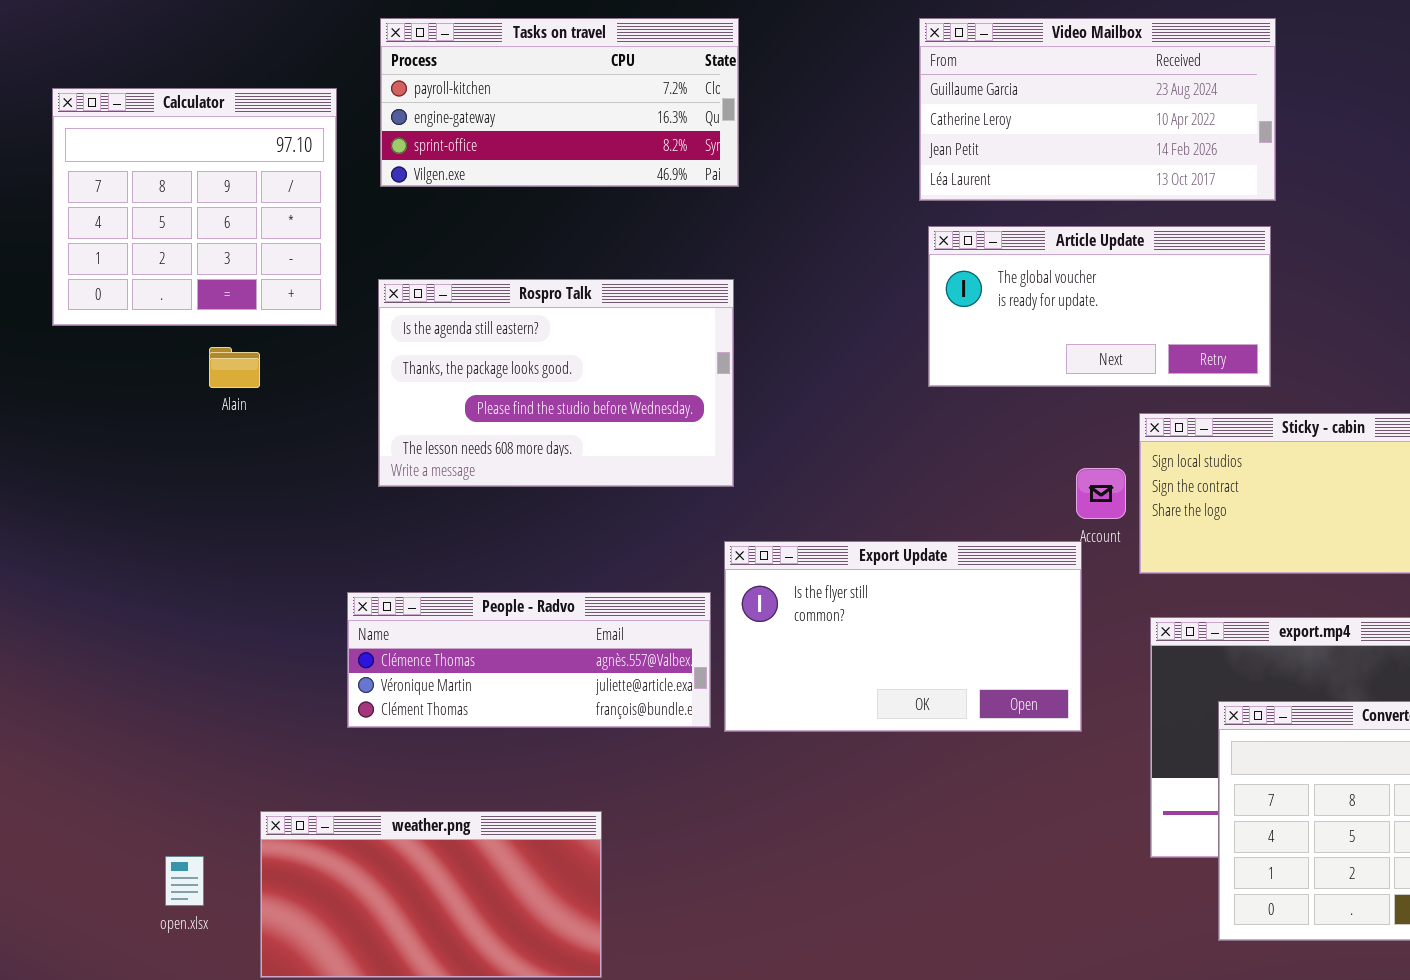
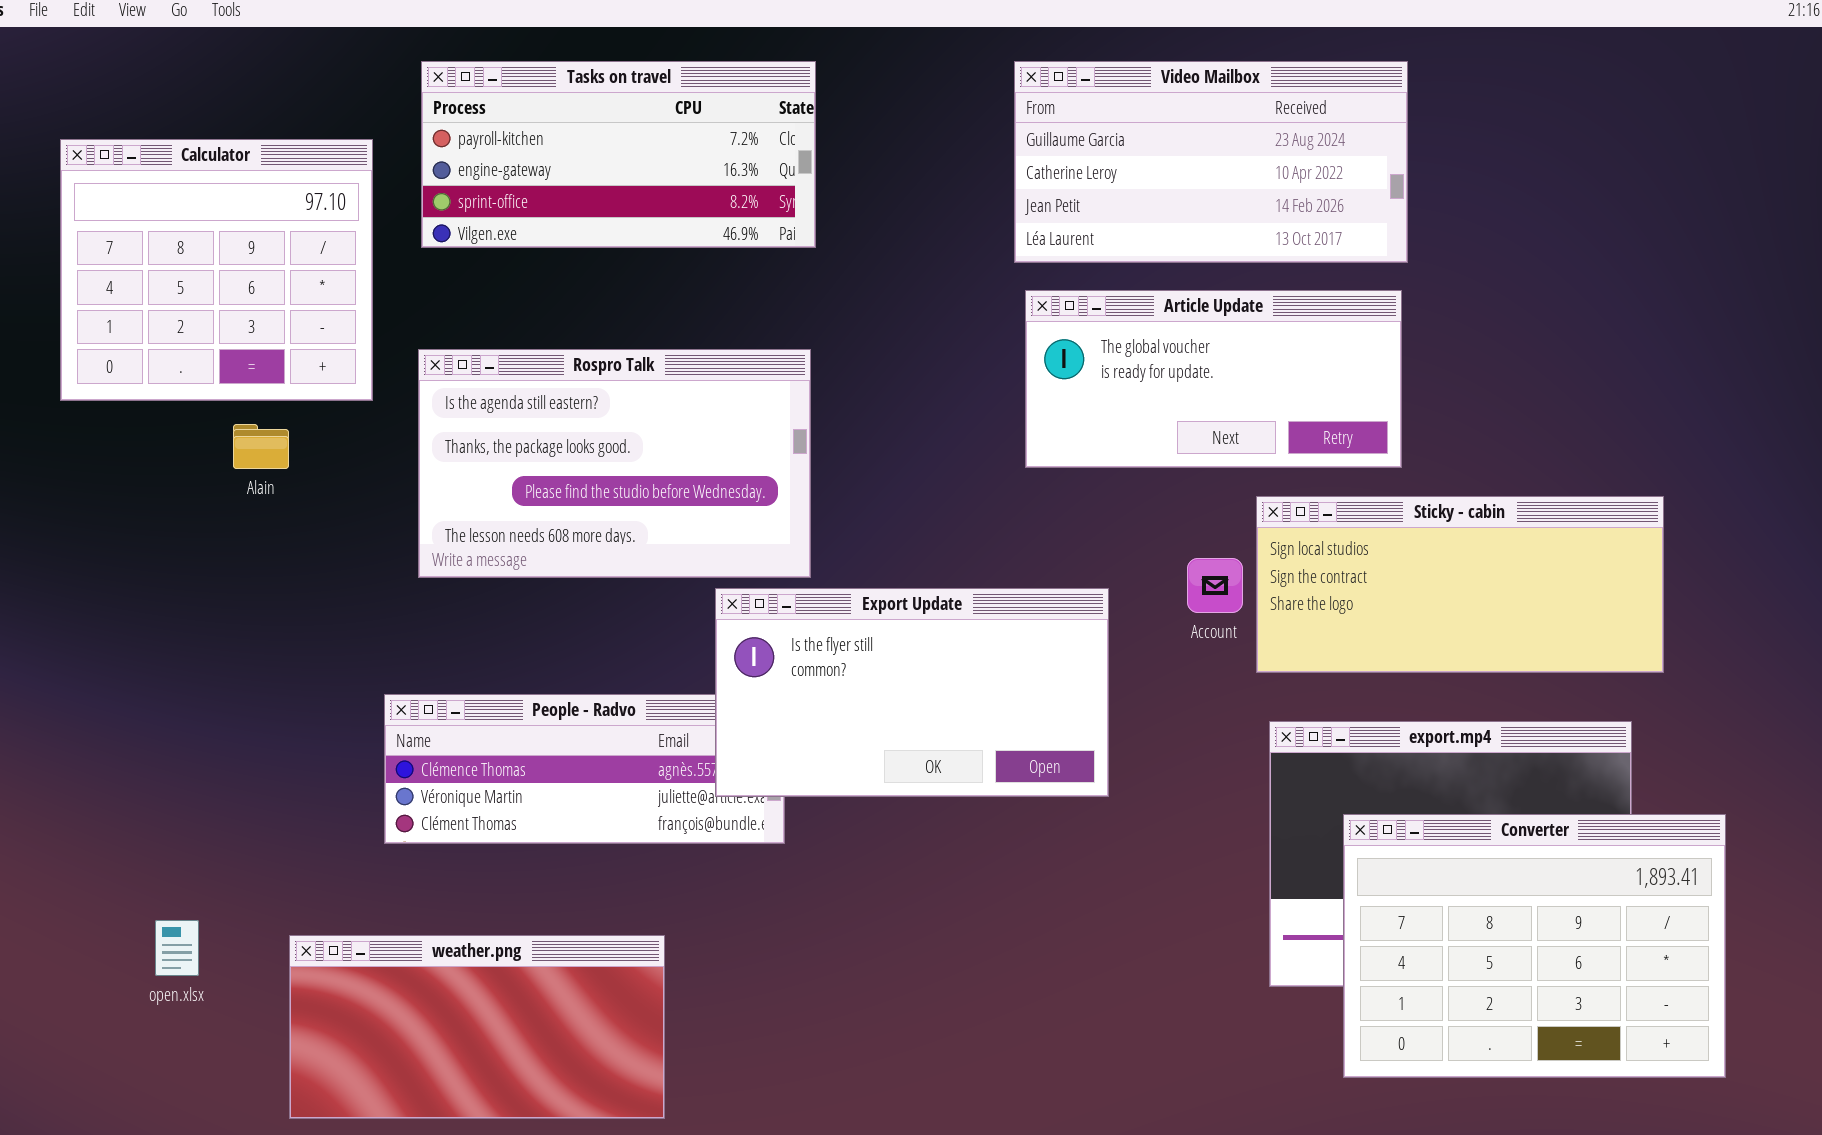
Export Update: [724,541,1082,732] -> [715,588,1109,797], moved
open.xlsx: [165,856,204,906] -> [155,920,199,976], moved

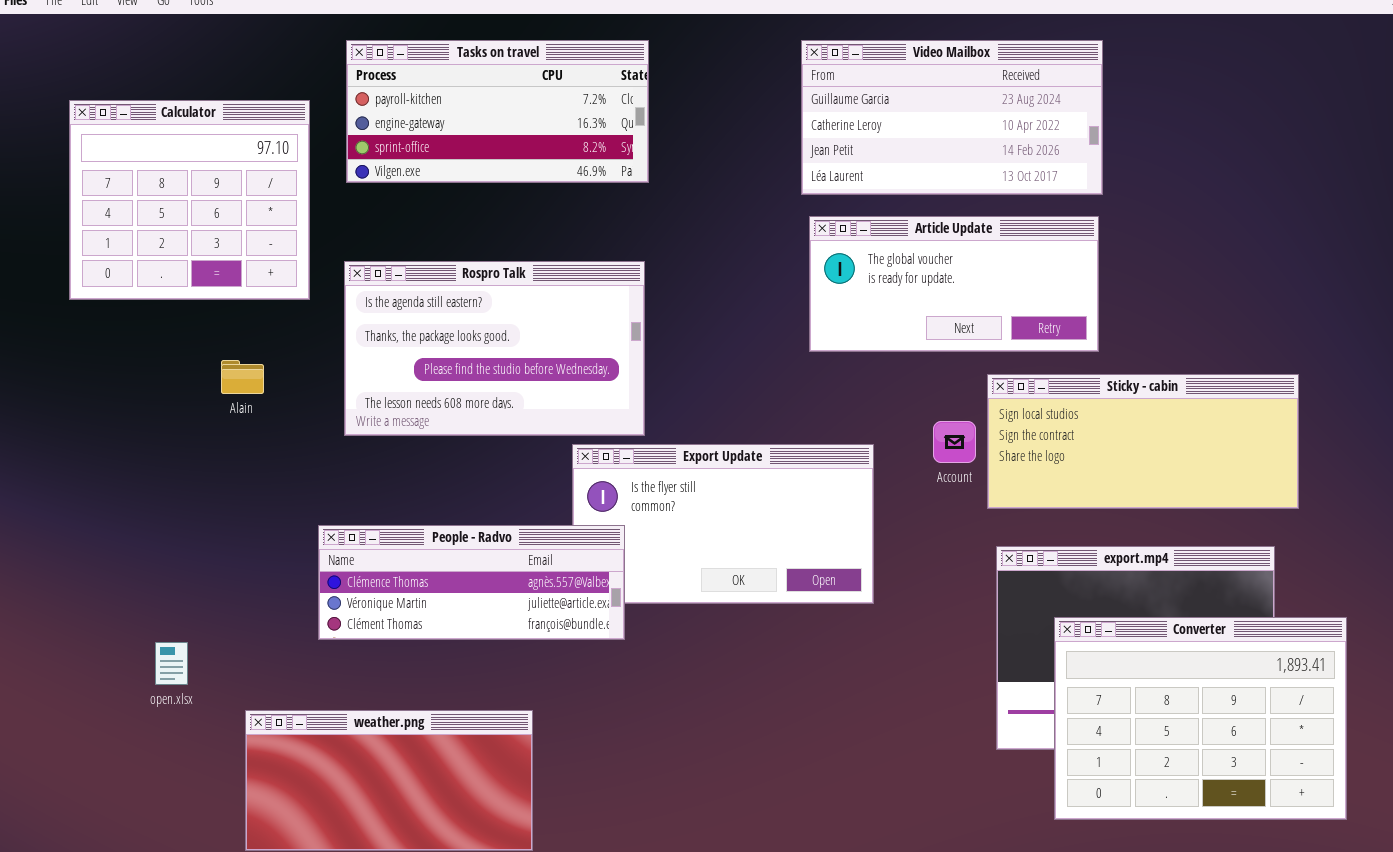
Alain: [233,424,289,469] -> [221,360,264,394], moved
People - Radvo: [384,694,785,844] -> [318,525,625,640], raised
open.xlsx: [155,920,199,976] -> [155,642,188,685], moved

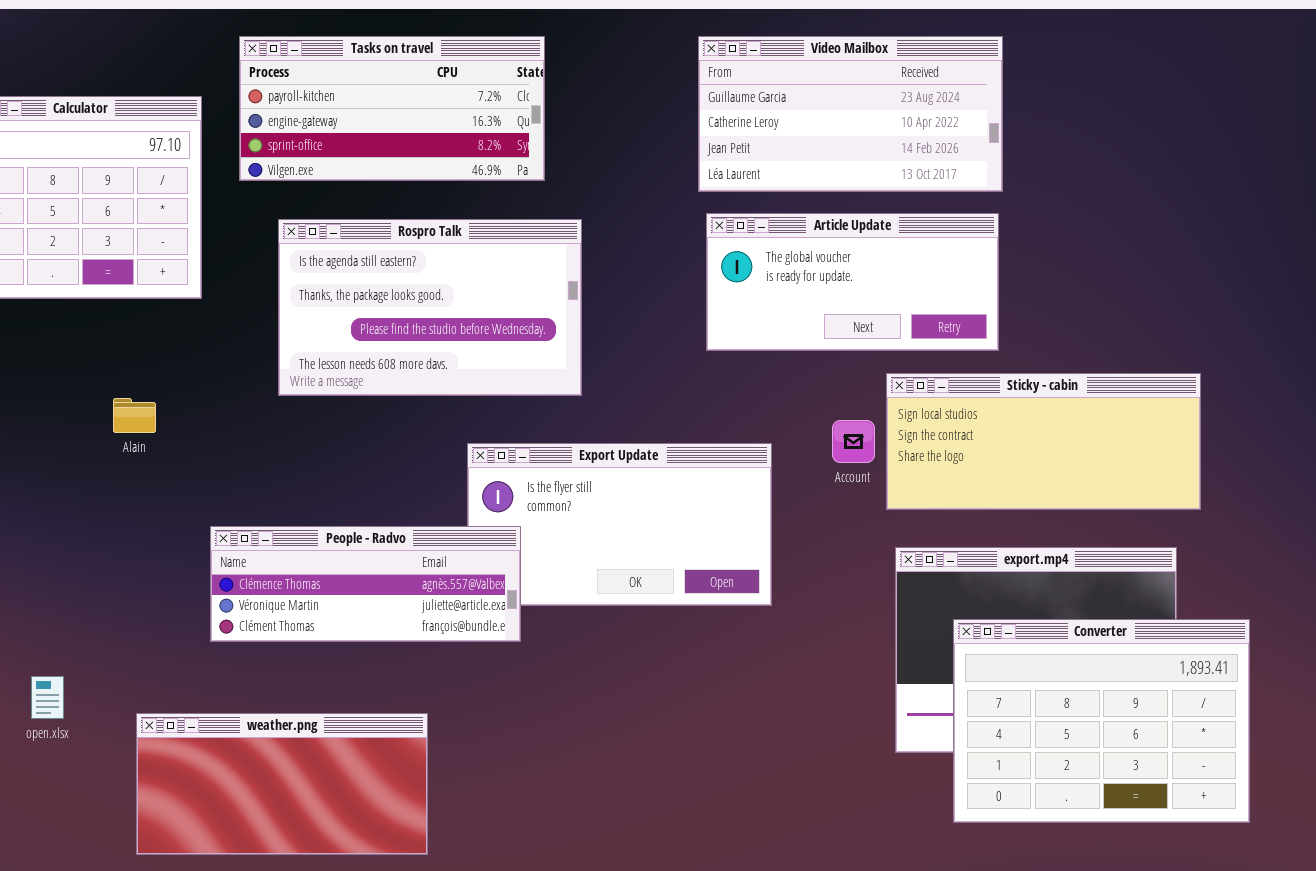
Rospro Talk: [344,261,645,436] -> [278,219,582,396], moved
Alain: [221,360,264,394] -> [113,398,156,433], moved
open.xlsx: [155,642,188,685] -> [31,676,64,719], moved

